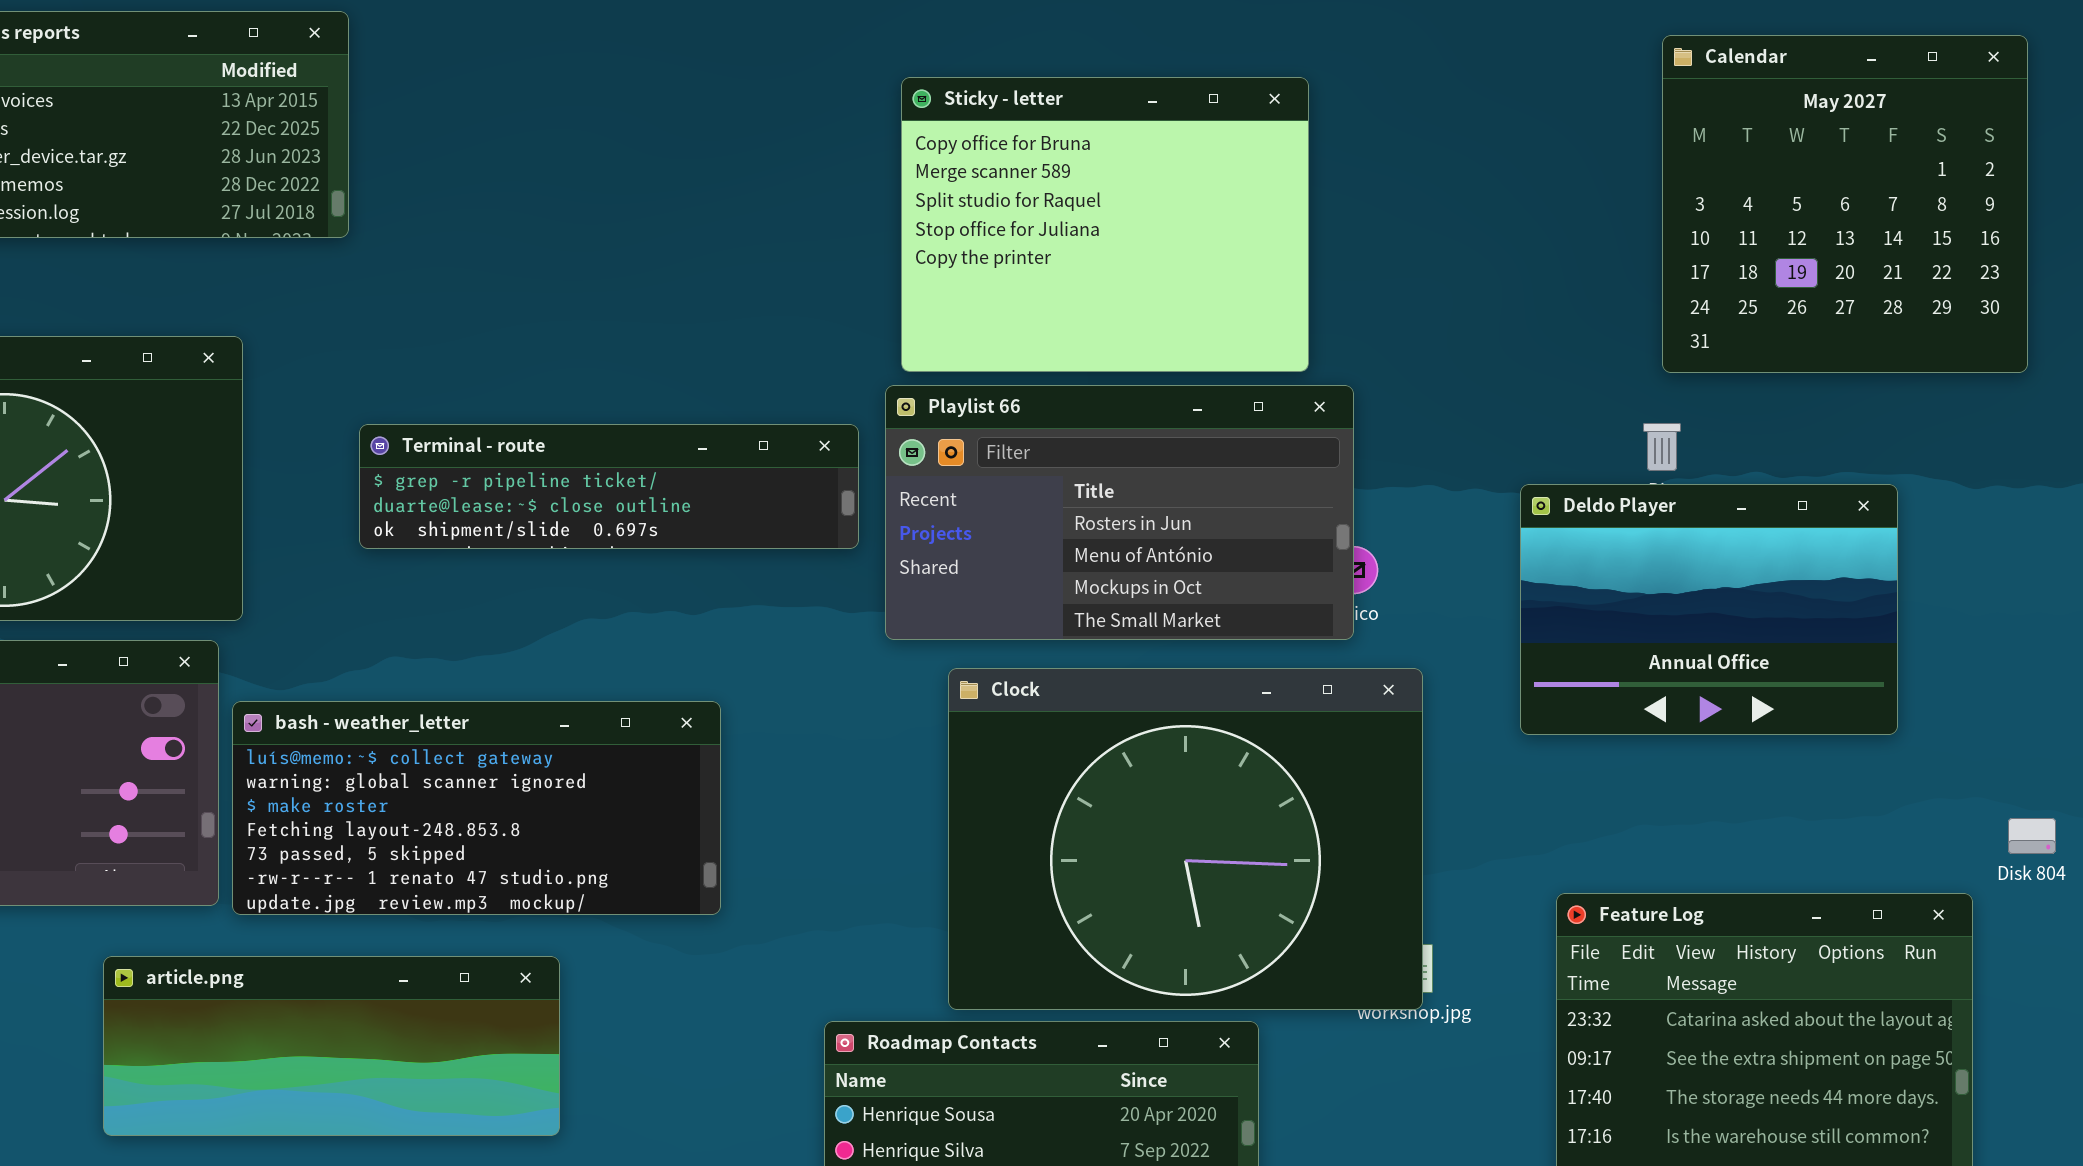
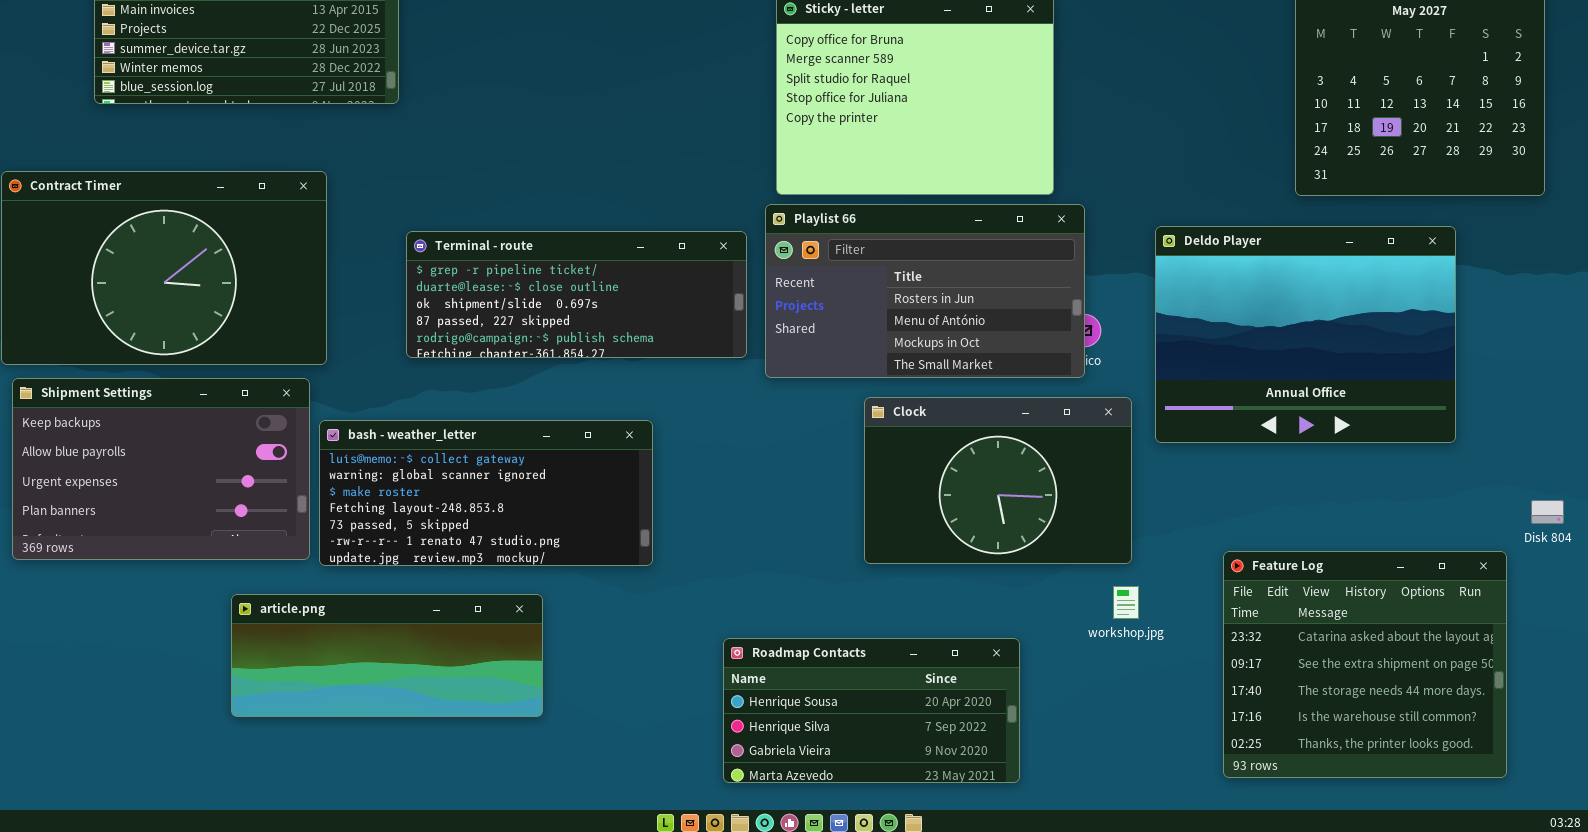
Terminal - route: [359,424,859,549] -> [406,231,747,358], resized
Deldo Player: [1520,484,1898,735] -> [1155,226,1456,443], resized
Clock: [948,668,1423,1010] -> [864,397,1132,564], resized

